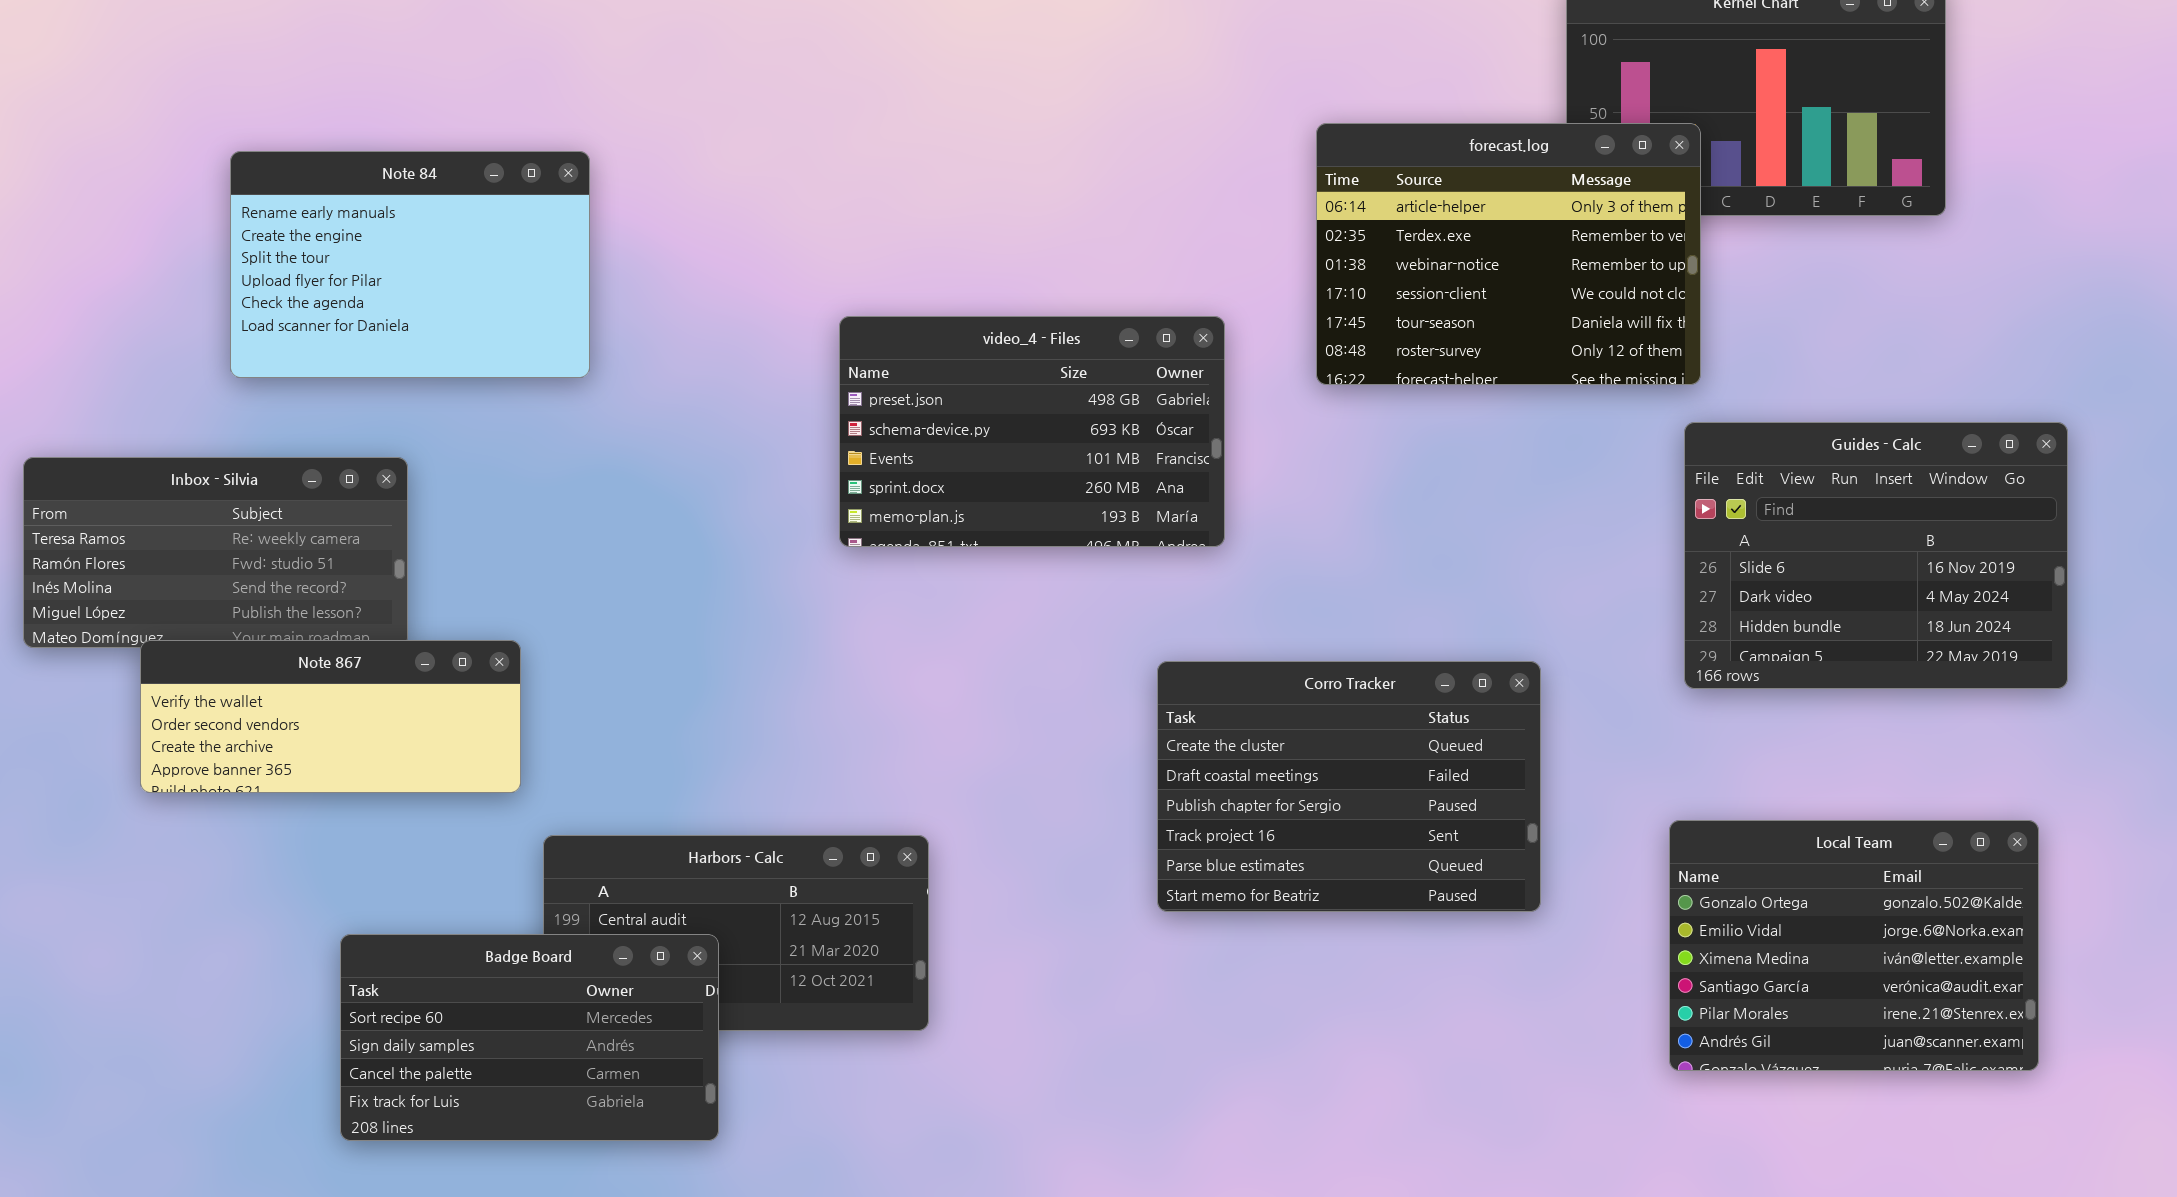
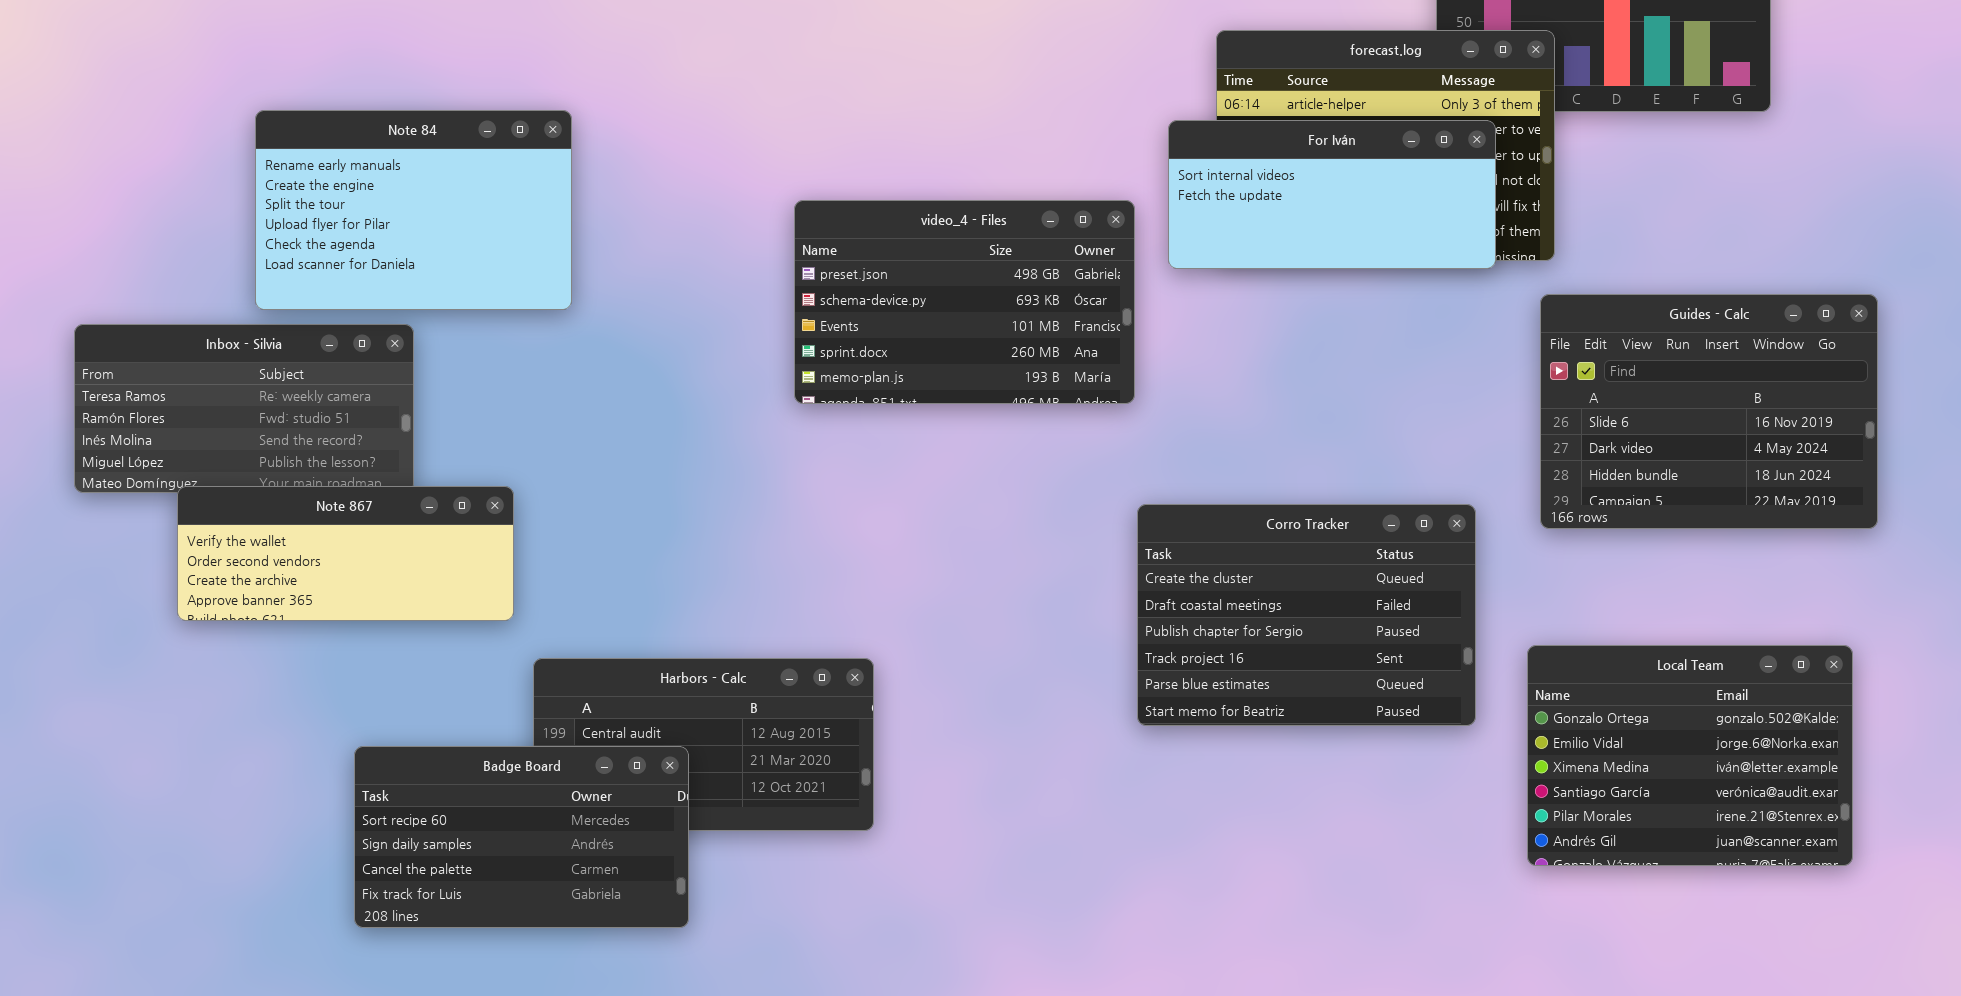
Note 84: [230,151,590,378] -> [255,110,572,310], moved
For Iván: none -> [1168,120,1496,269], opened
Corro Tracker: [1157,661,1541,912] -> [1137,504,1476,726], moved

